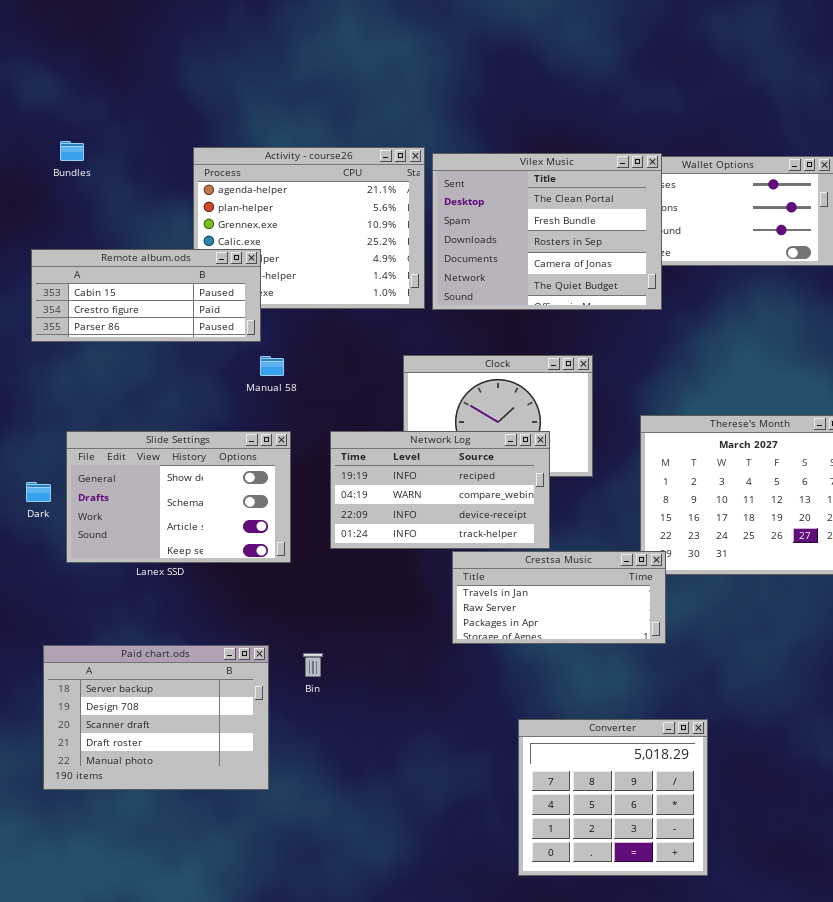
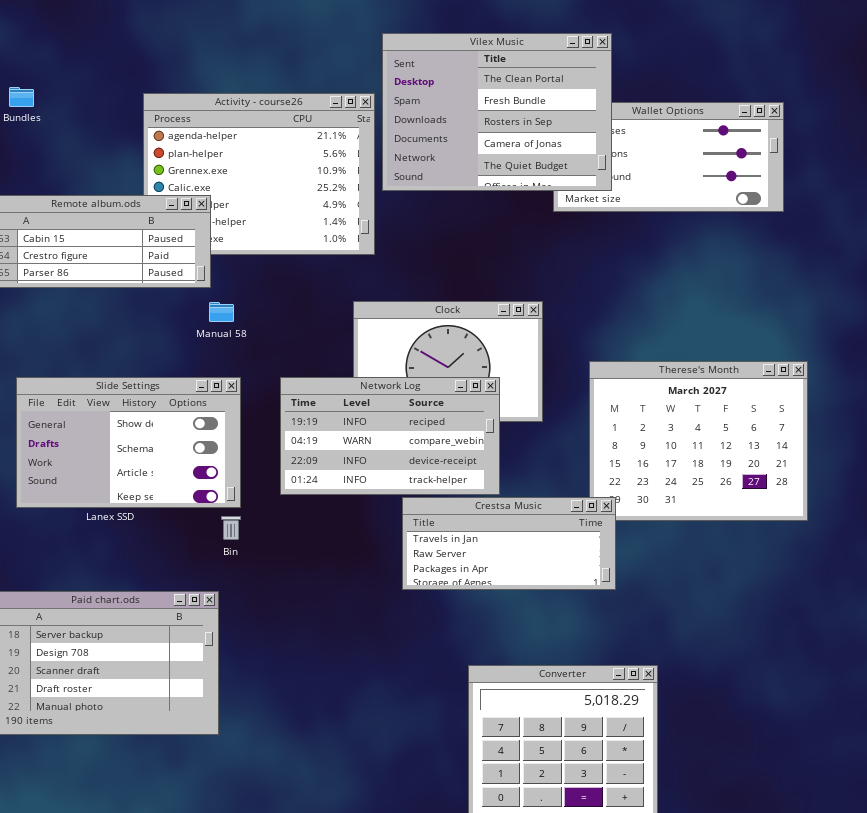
Vilex Music: [432,153,662,310] -> [382,33,612,191], moved
Bin: [303,653,323,677] -> [221,516,241,540], moved

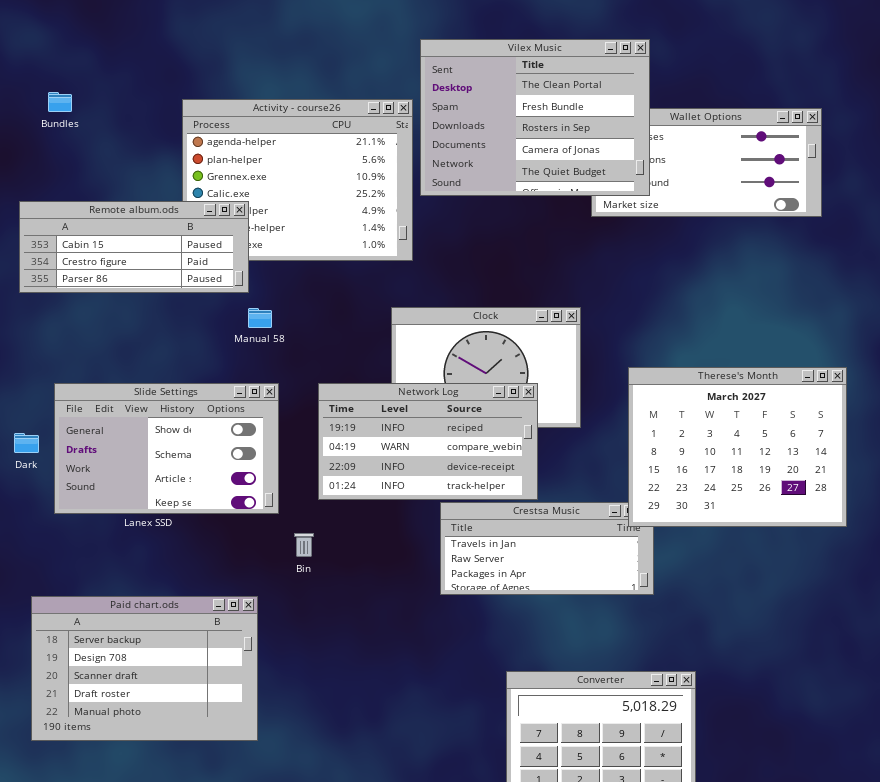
Therese's Month: [589,361,808,521] -> [628,367,847,527], raised
Bin: [221,516,241,540] -> [294,533,314,557], moved

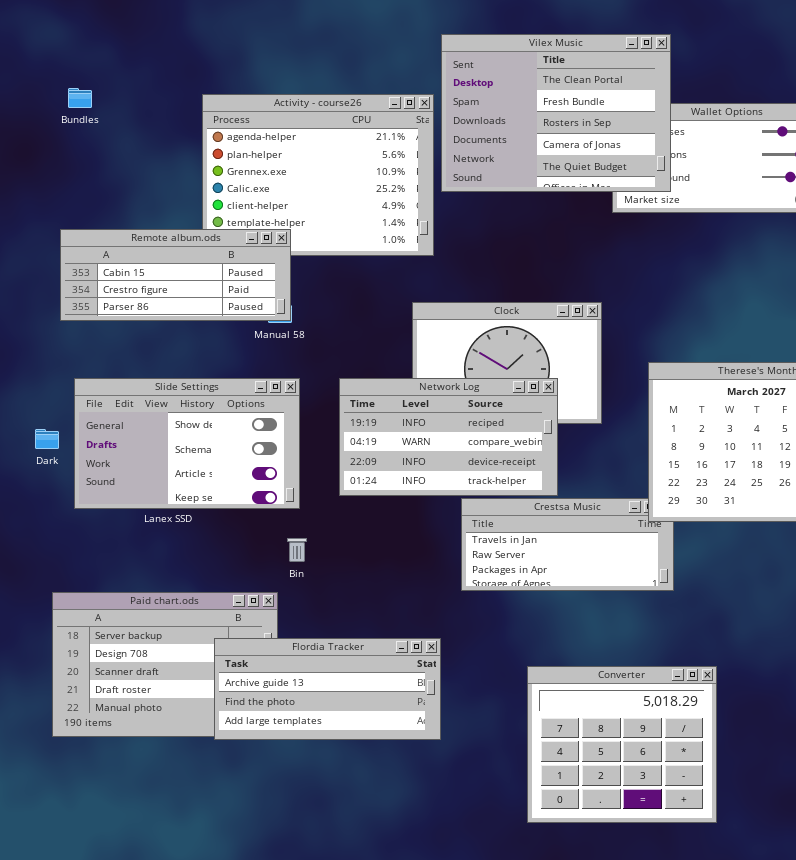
Remote album.ods: [19,201,249,293] -> [60,229,291,321], moved
Bin: [294,533,314,557] -> [287,538,307,562], moved
Flordia Tracker: none -> [214,638,441,740], opened

